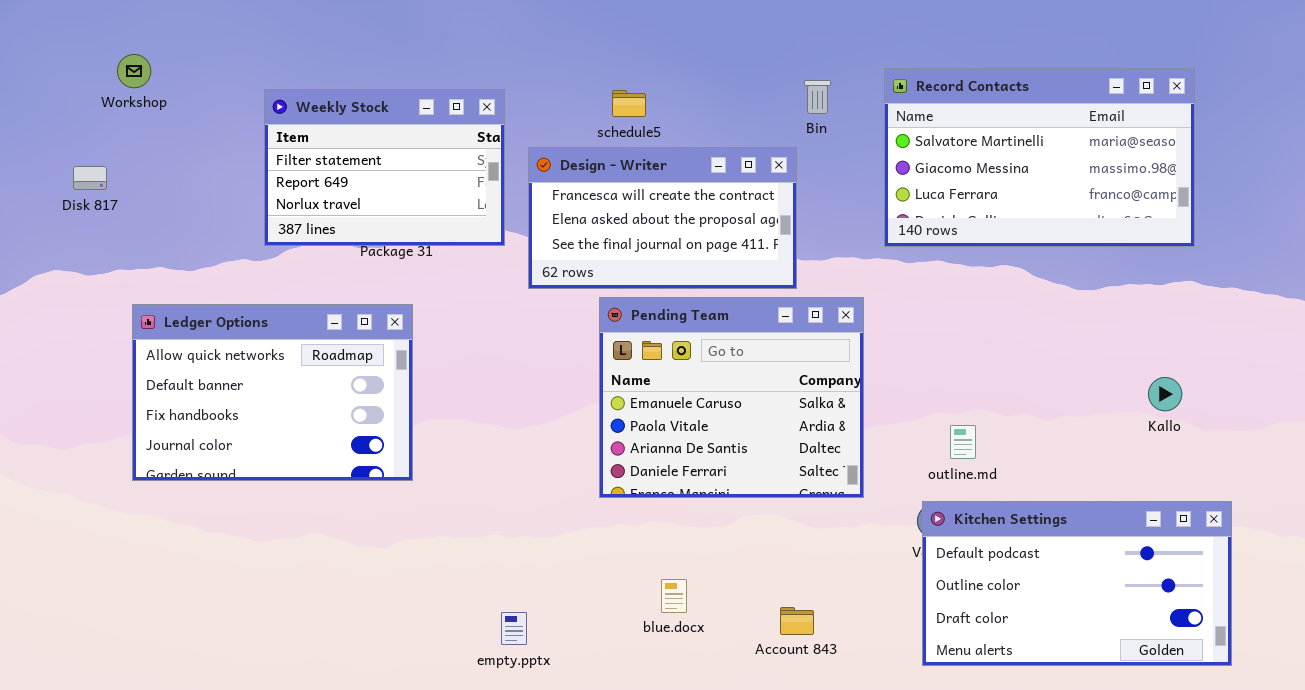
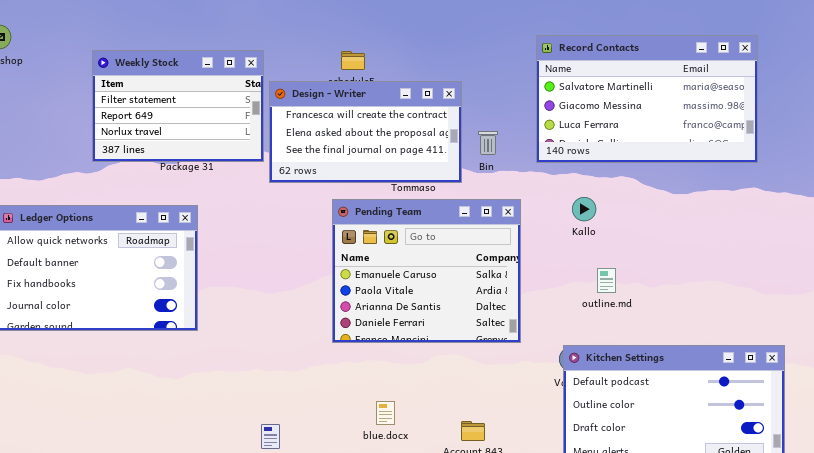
Bin: [804,80,831,114] -> [478,131,498,155], moved
Design - Writer: [528,147,797,289] -> [269,81,462,183], moved
Kallo: [1148,377,1182,411] -> [572,197,596,221], moved
outline.md: [950,425,976,459] -> [597,268,616,293], moved

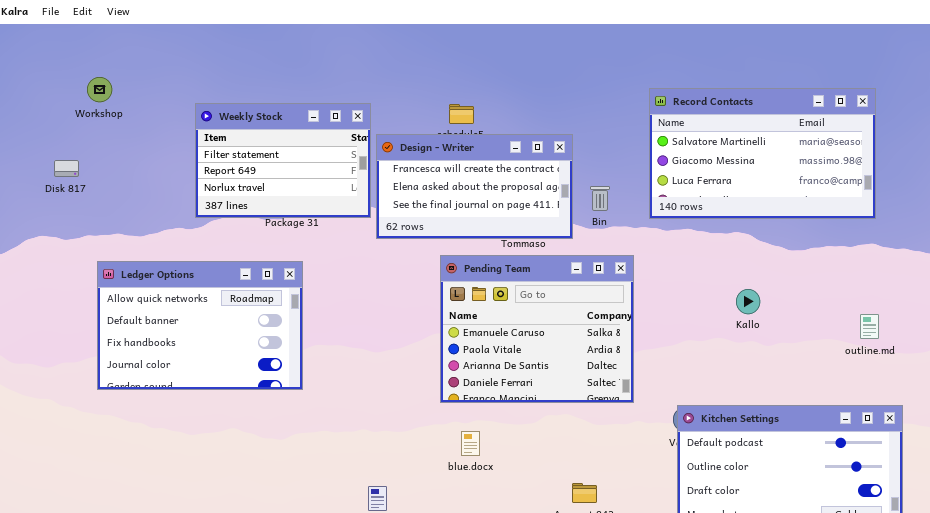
Kallo: [572,197,596,221] -> [736,289,760,314], moved
outline.md: [597,268,616,293] -> [860,314,879,339], moved
blue.docx: [376,401,395,425] -> [461,431,480,456], moved

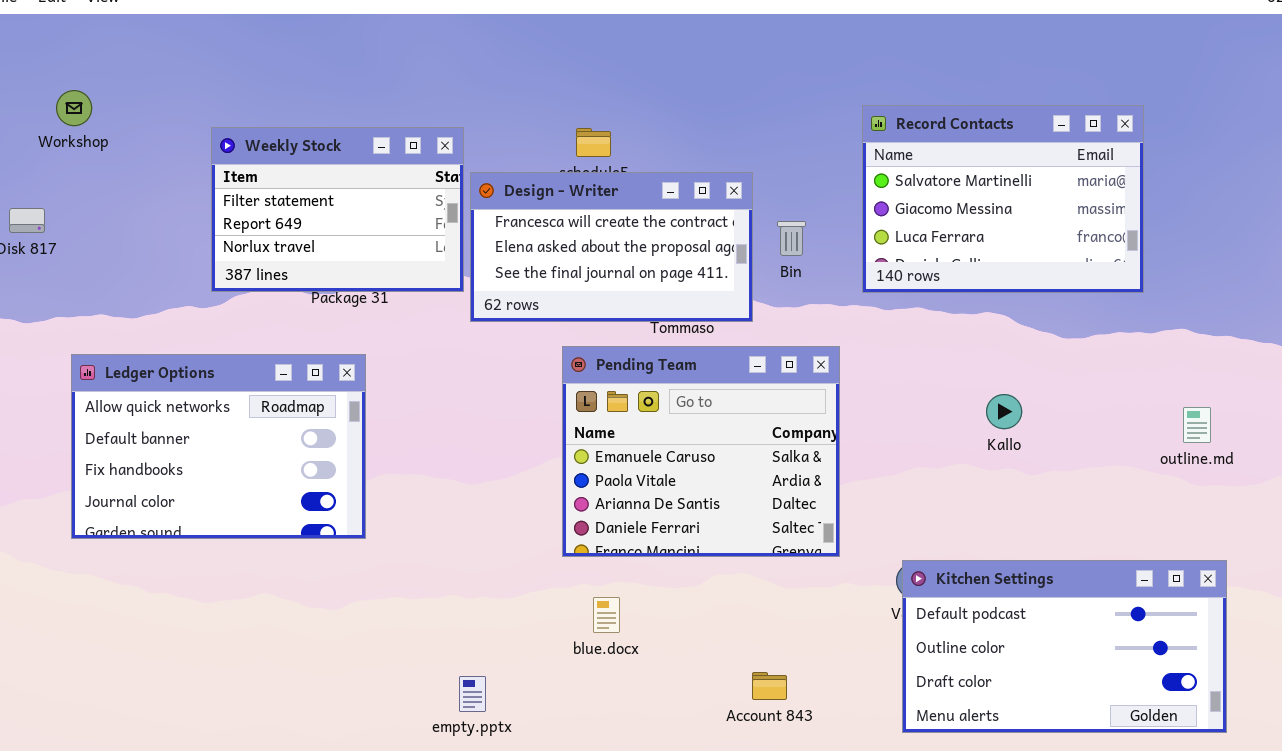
Record Contacts: [649,88,876,219] -> [862,105,1144,293], resized
Bin: [590,186,610,211] -> [777,221,806,256], moved
outline.md: [860,314,879,339] -> [1183,407,1211,443], moved

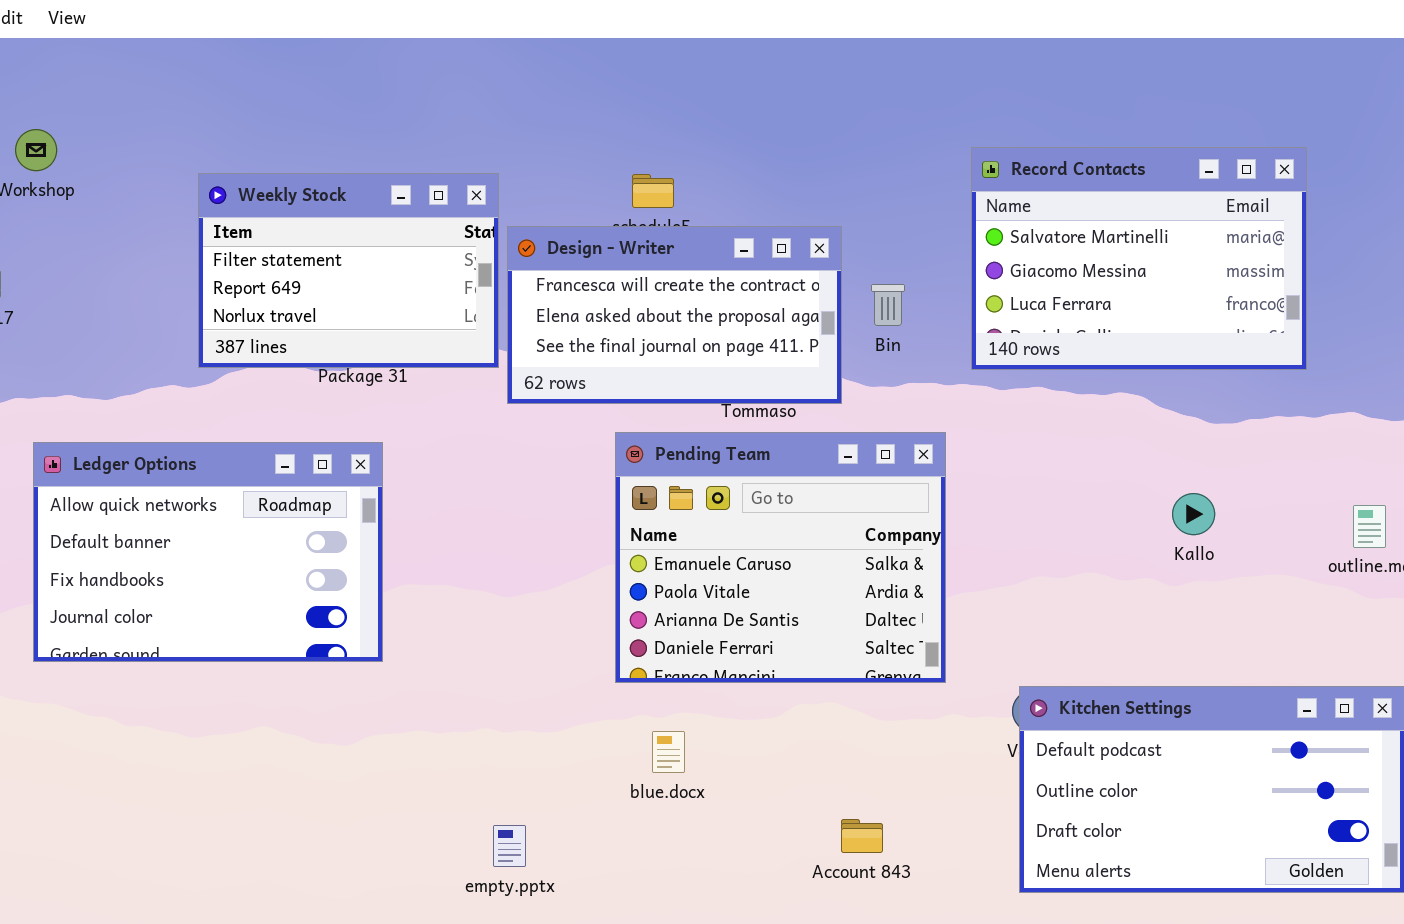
Kallo: [986,394,1022,429] -> [1172,493,1215,535], moved

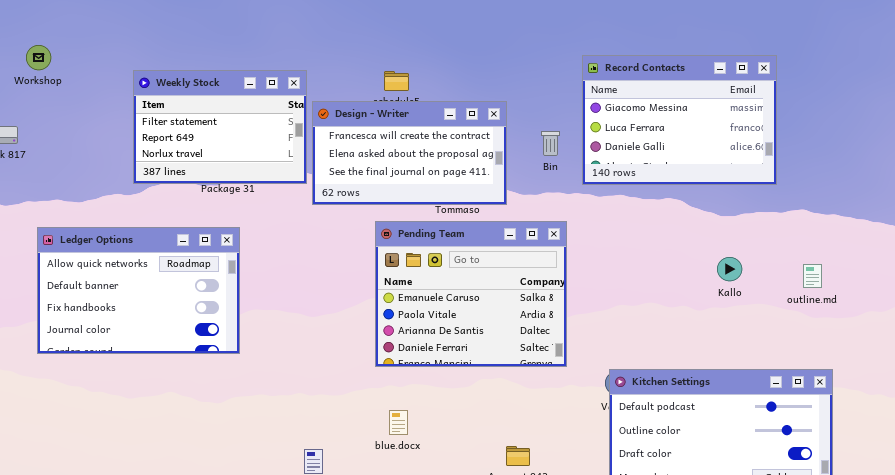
Record Contacts: [971,147,1307,370] -> [582,55,777,185], scrolled down 1 row
Bin: [871,284,905,326] -> [541,131,560,156], moved
Kallo: [1172,493,1215,535] -> [717,257,742,281], moved
blue.docx: [652,731,685,773] -> [389,410,408,435], moved

